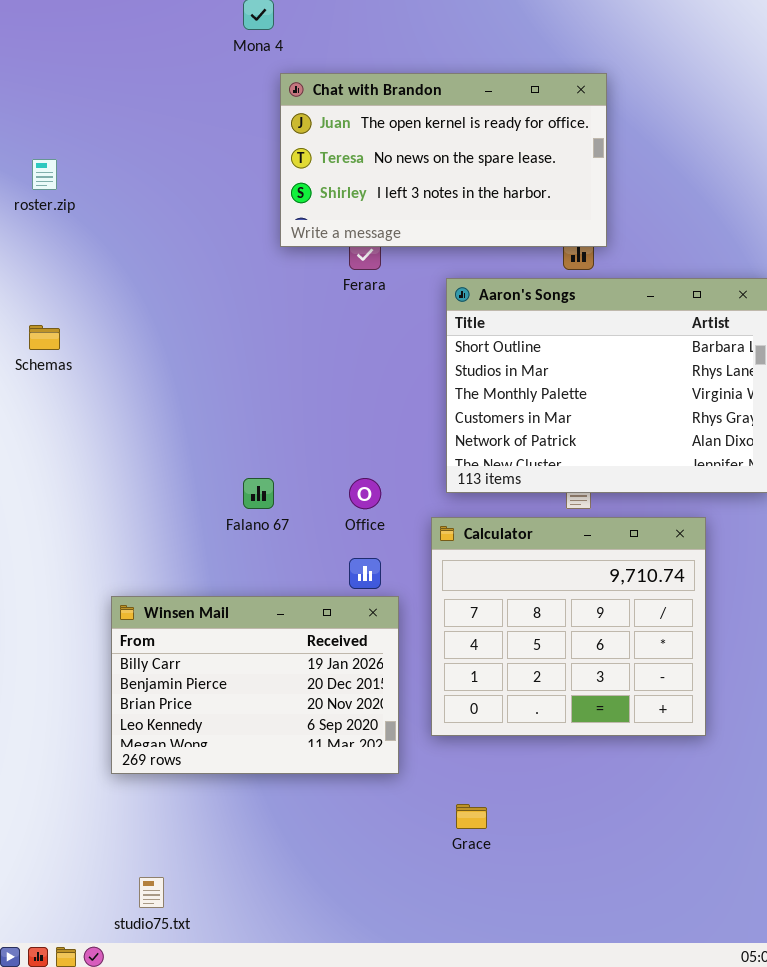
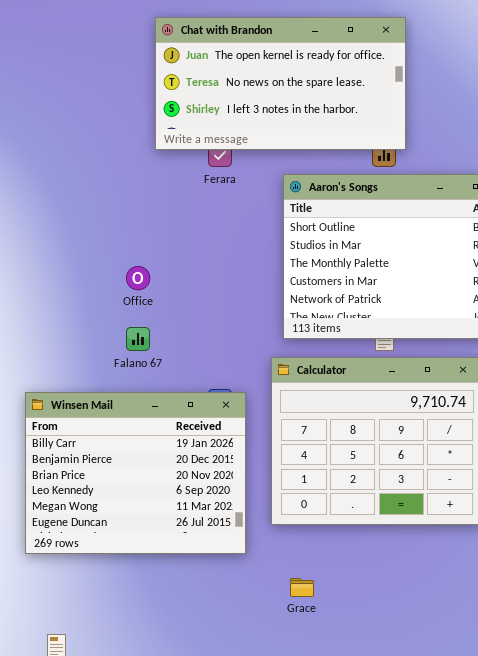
Office: [349,478,381,509] -> [126,266,150,290], moved
Winsen Mail: [111,596,399,774] -> [25,392,246,554], resized

